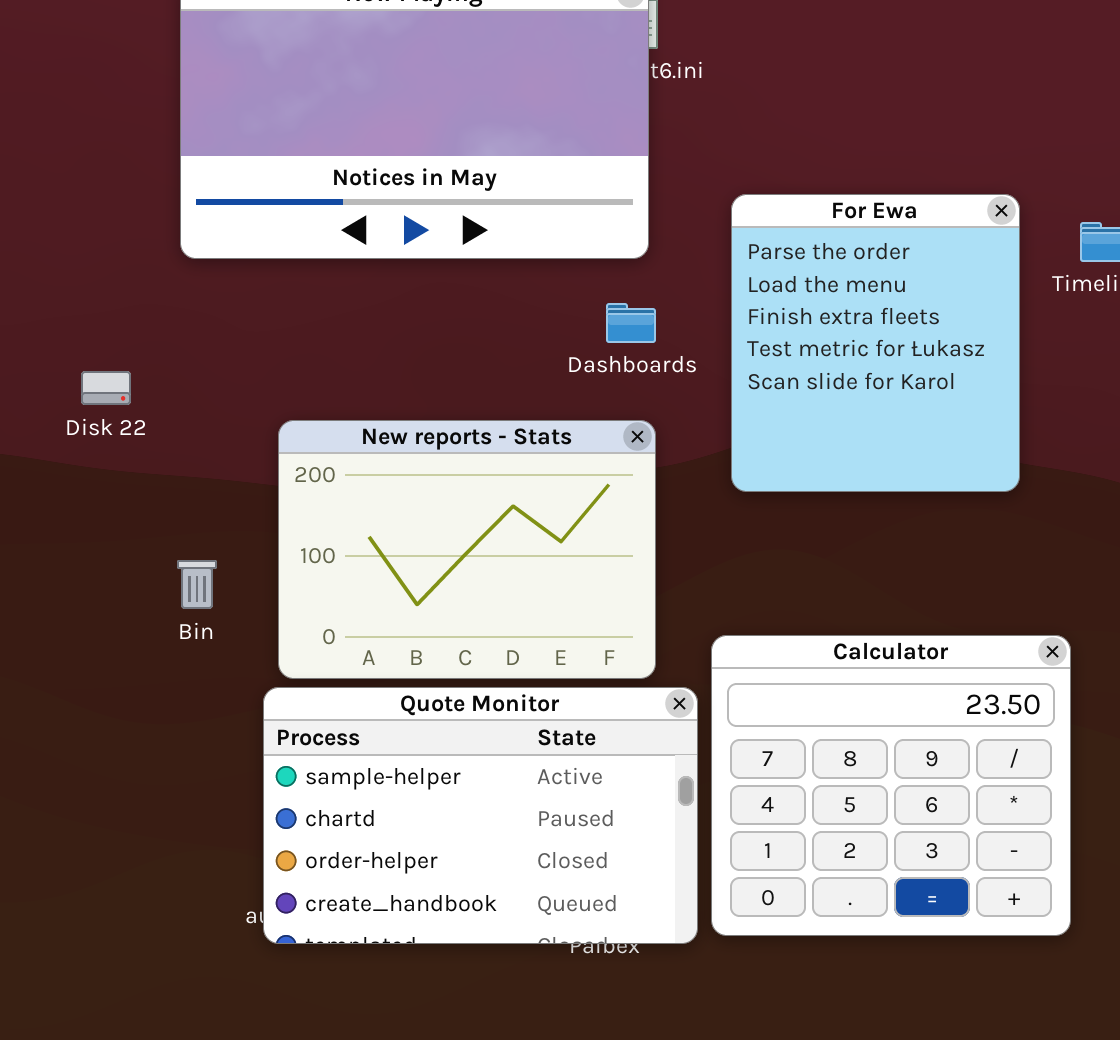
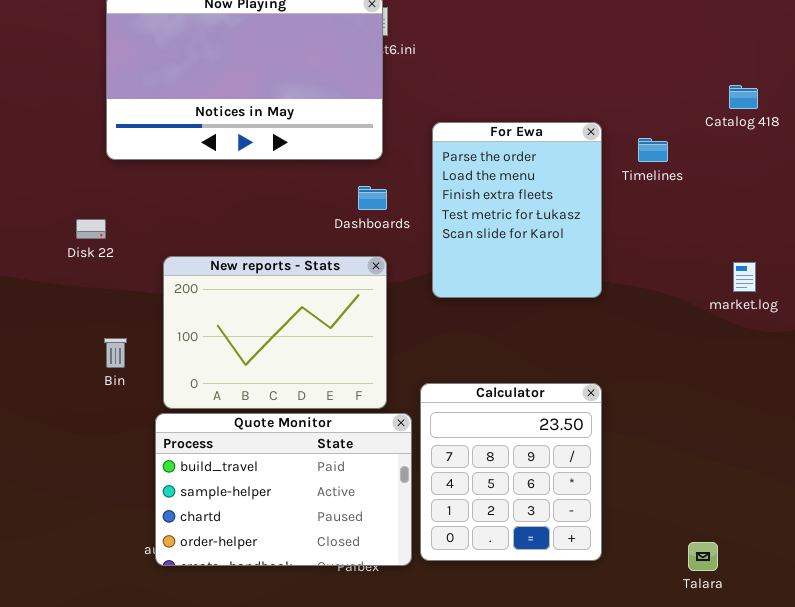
Disk 22: [81,371,131,405] -> [76,219,106,239], moved
Calculator: [711,635,1071,936] -> [420,383,602,561], resized
Quote Monitor: [263,687,698,944] -> [155,413,412,566], scrolled up 1 row

